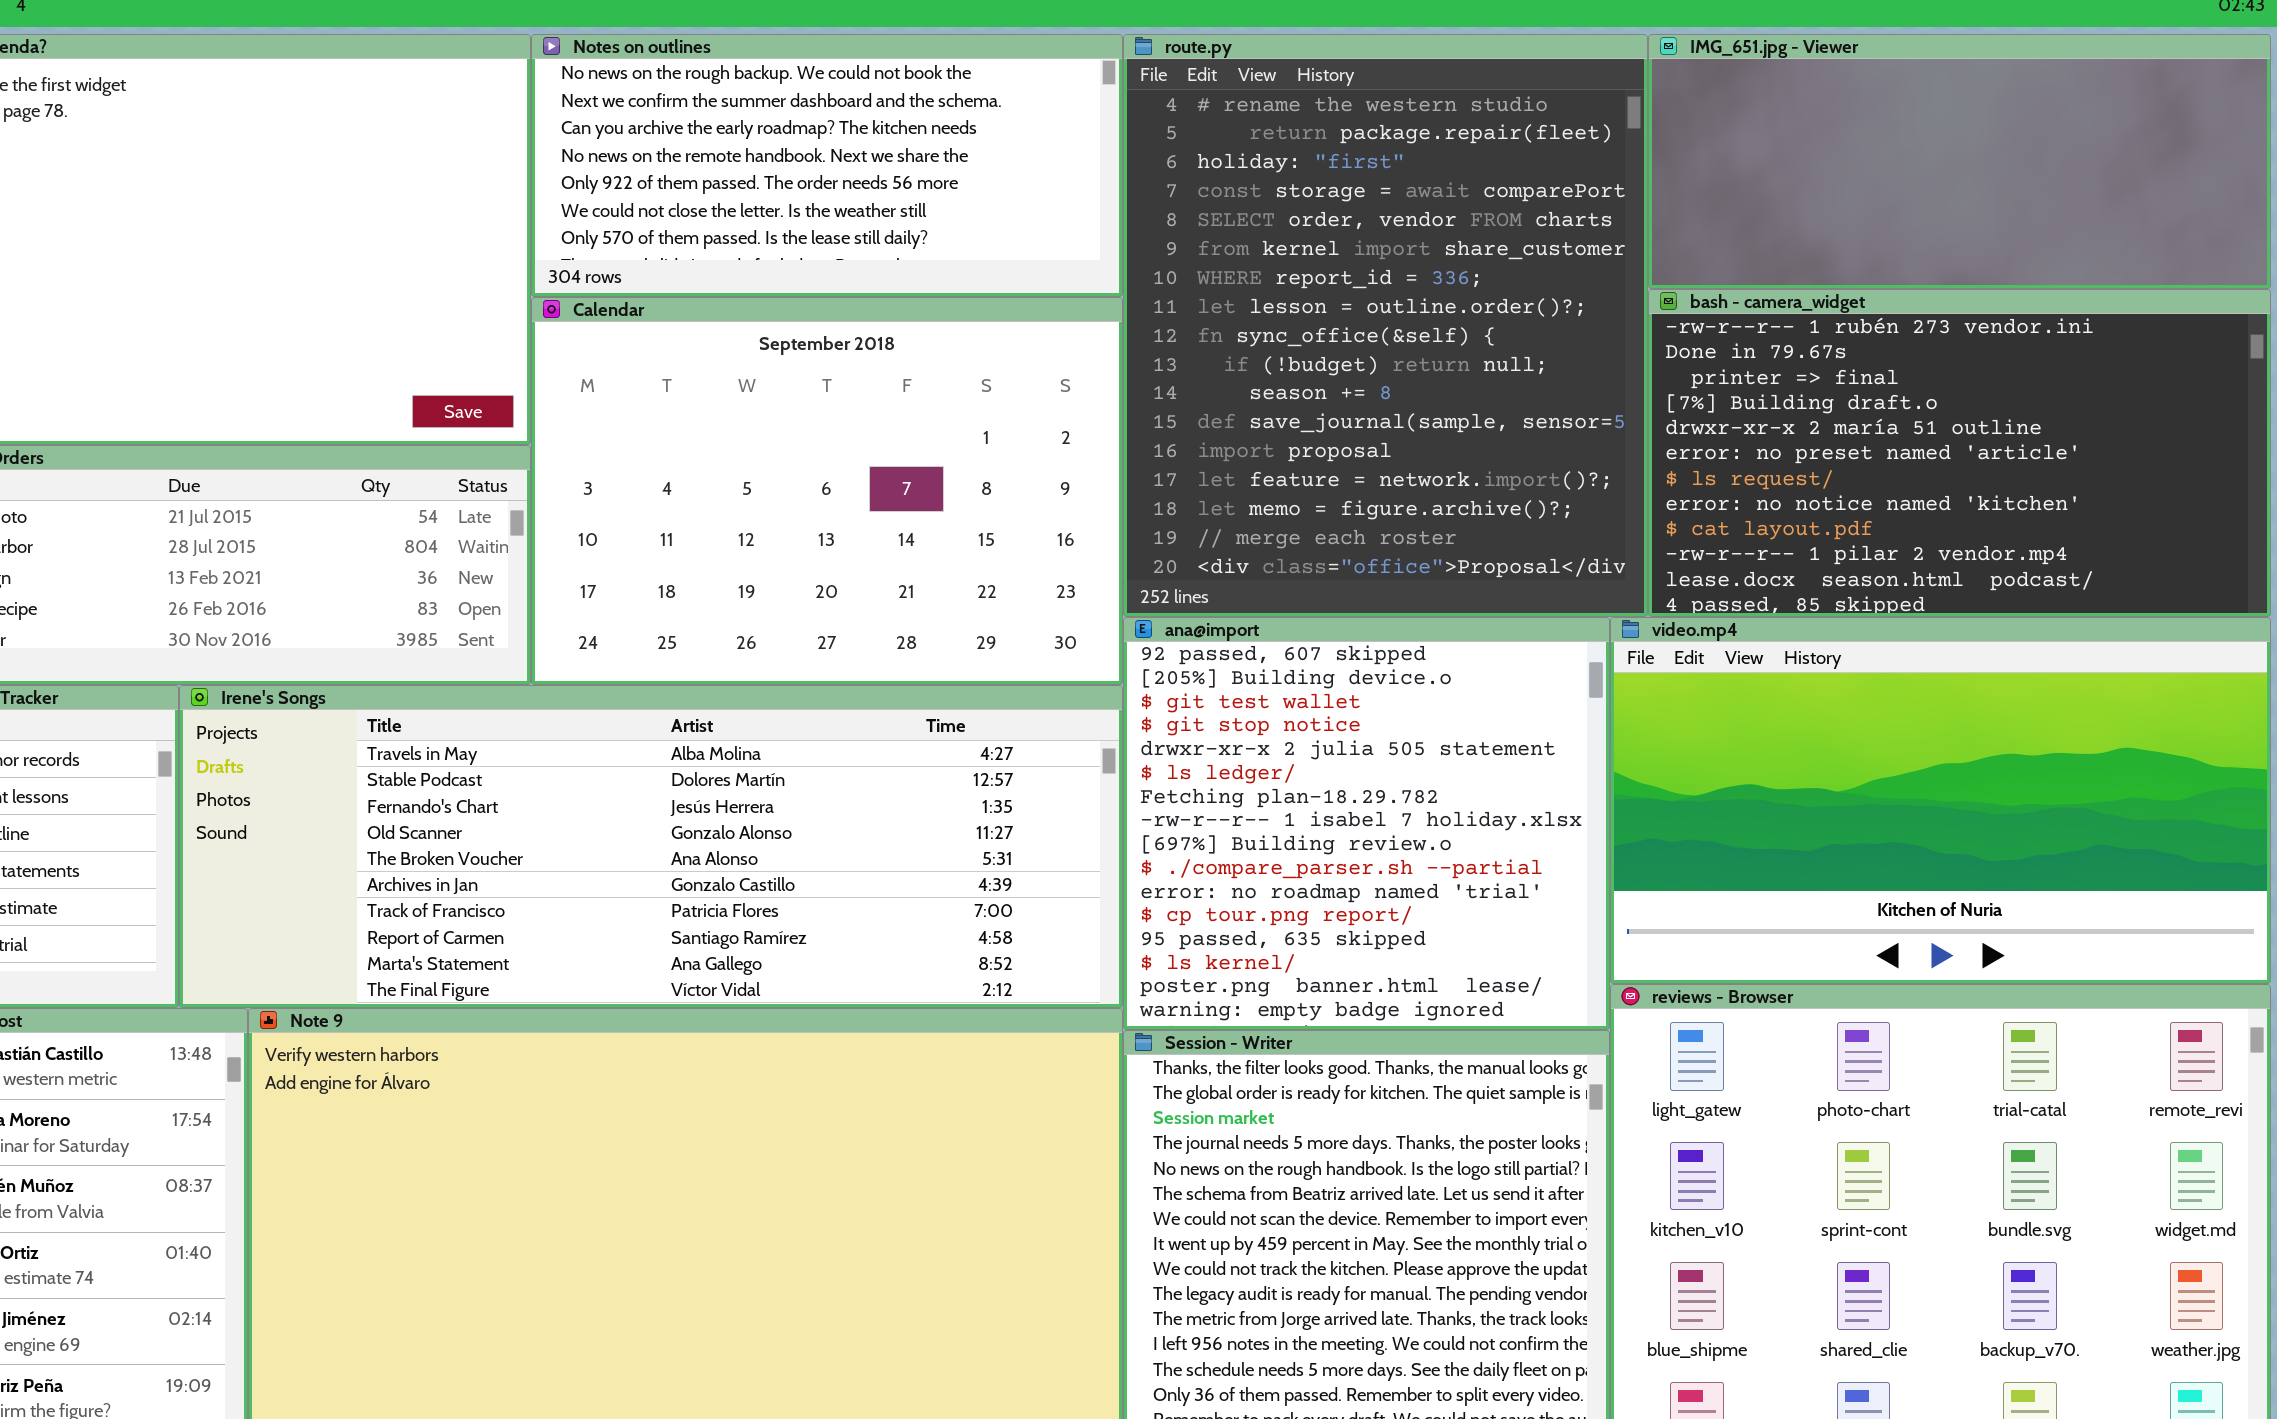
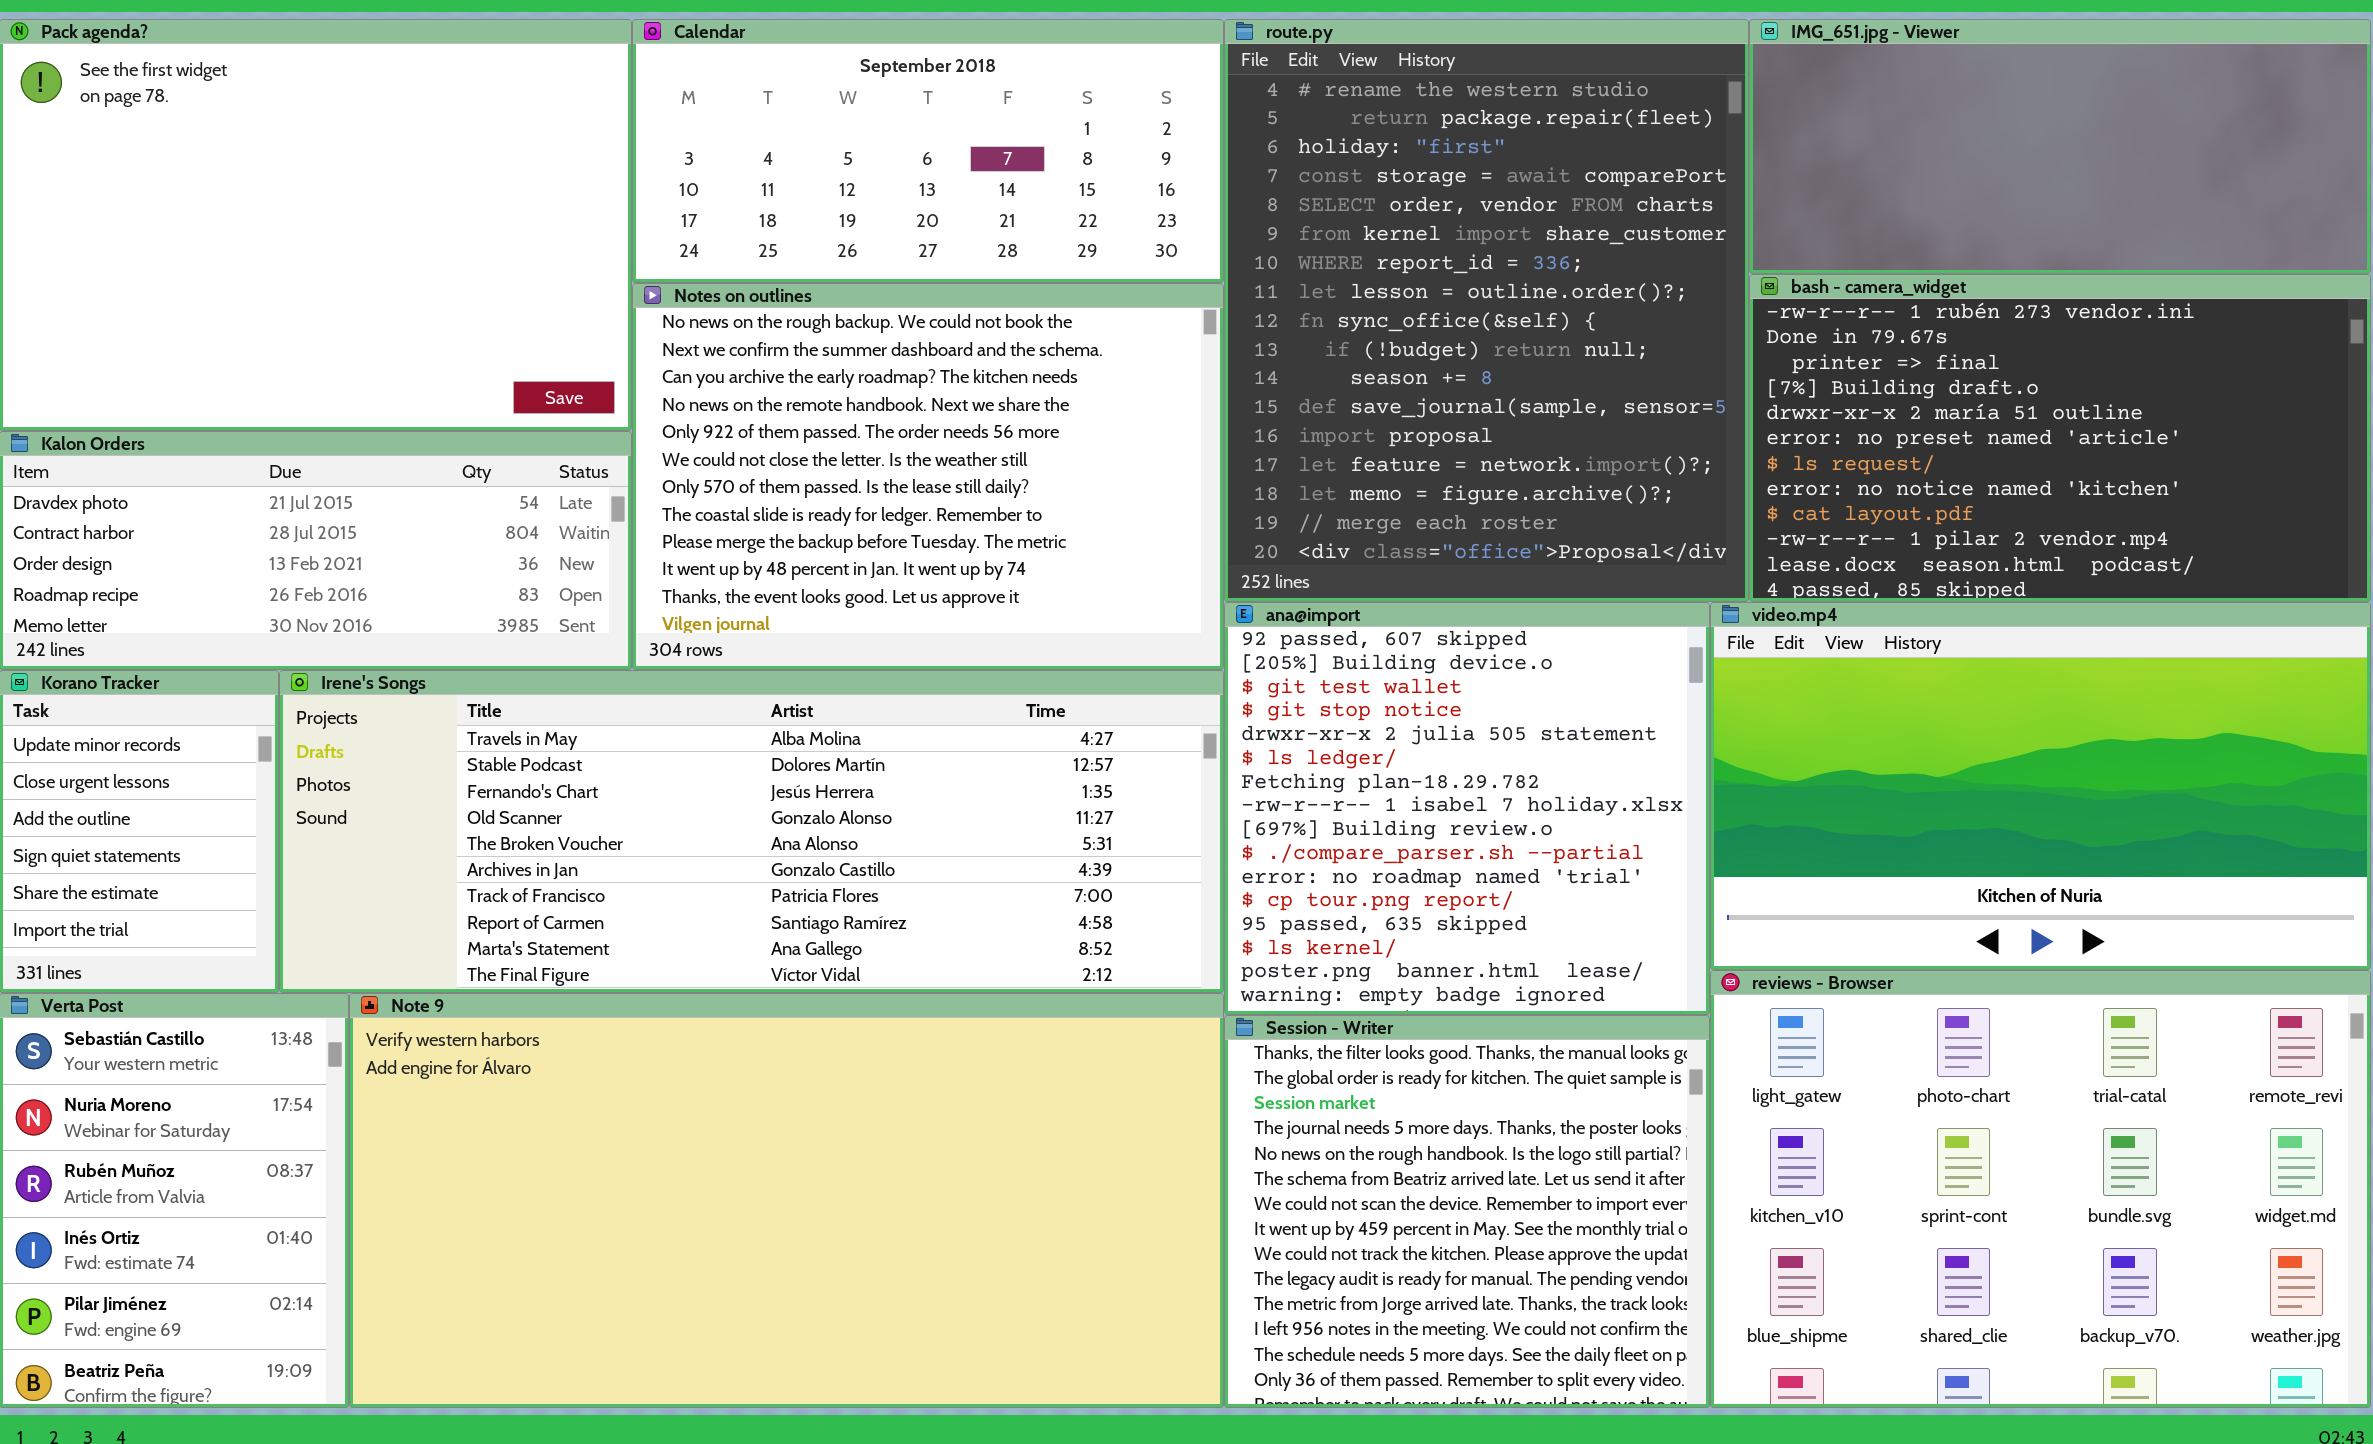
Notes on outlines: [531,34,1123,297] -> [632,283,1224,670], moved, resized
Calendar: [531,297,1123,685] -> [632,19,1224,283], moved, resized

